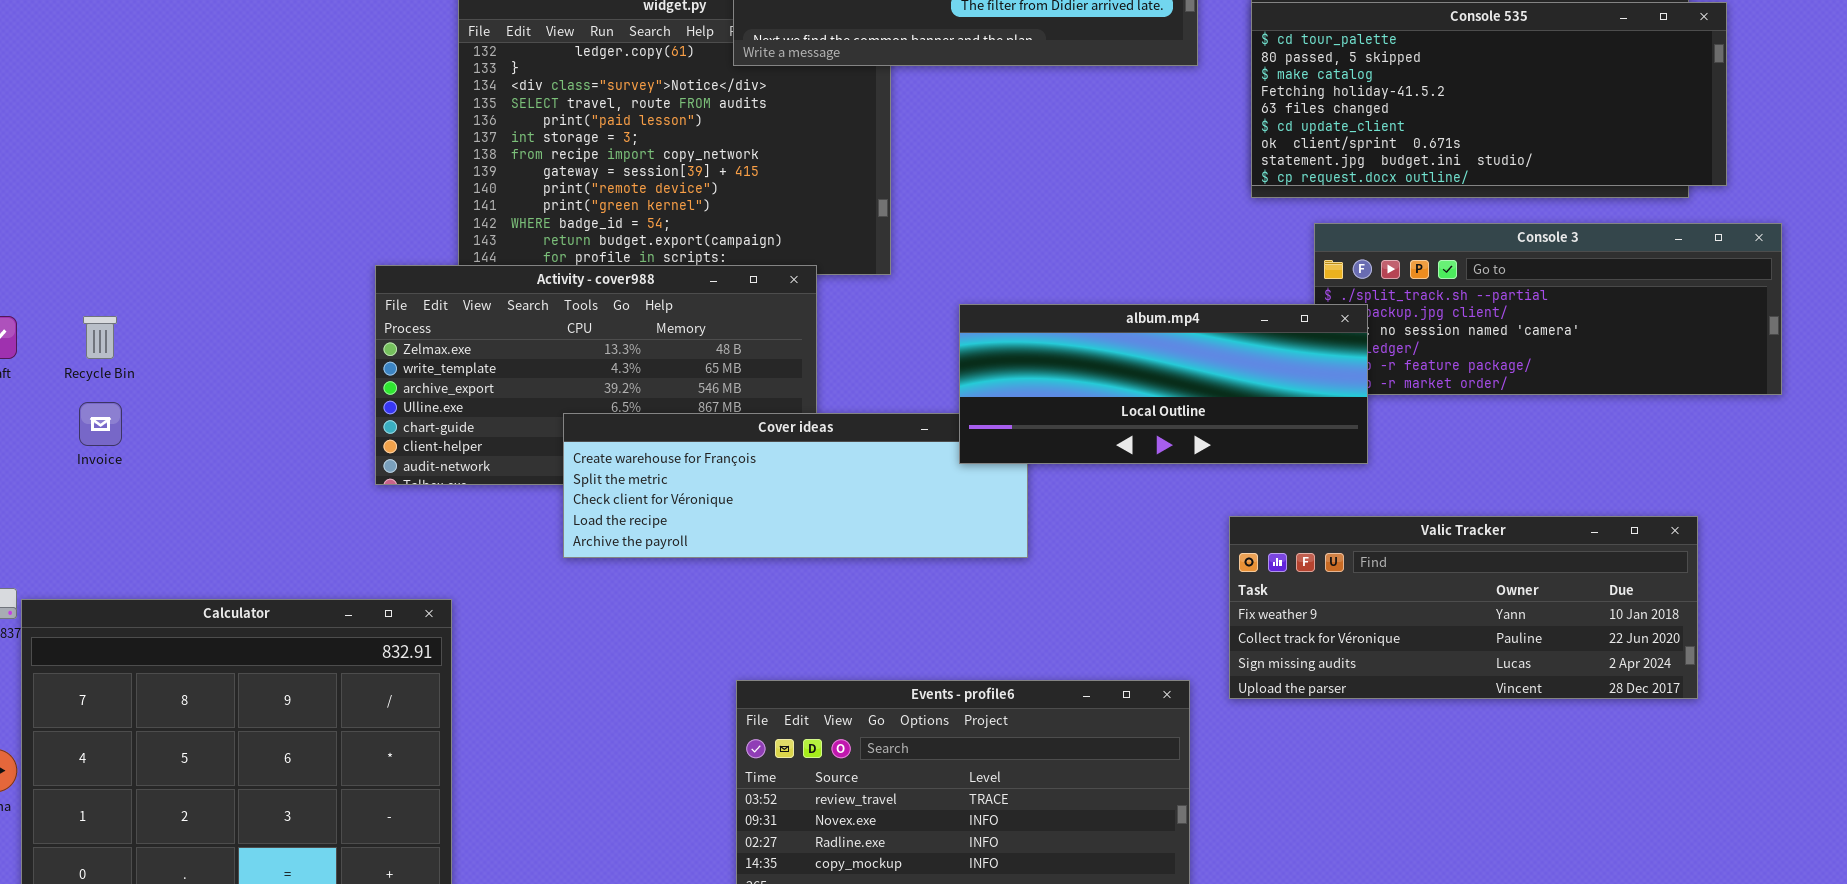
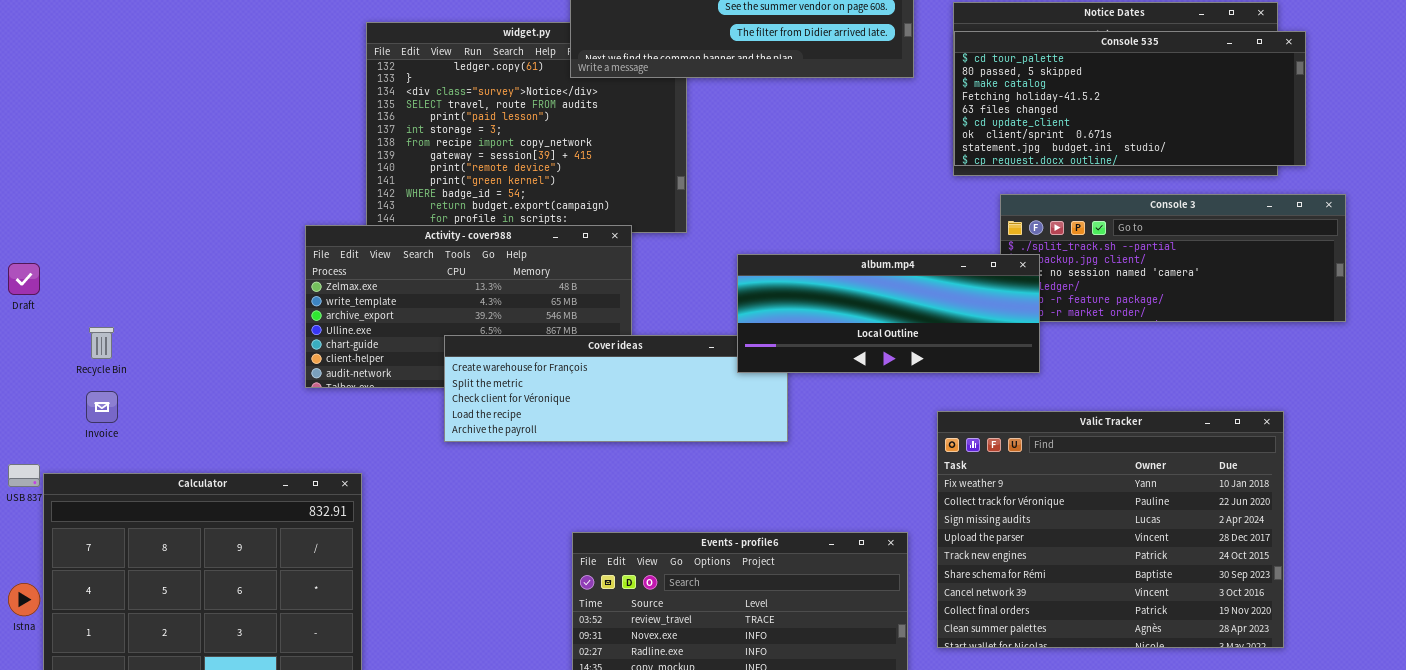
Recycle Bin: [83,316,117,359] -> [89,327,114,359], moved
Invoice: [79,402,122,446] -> [86,391,118,423], moved
Valic Tracker: [1229,516,1698,699] -> [937,411,1284,648], resized

